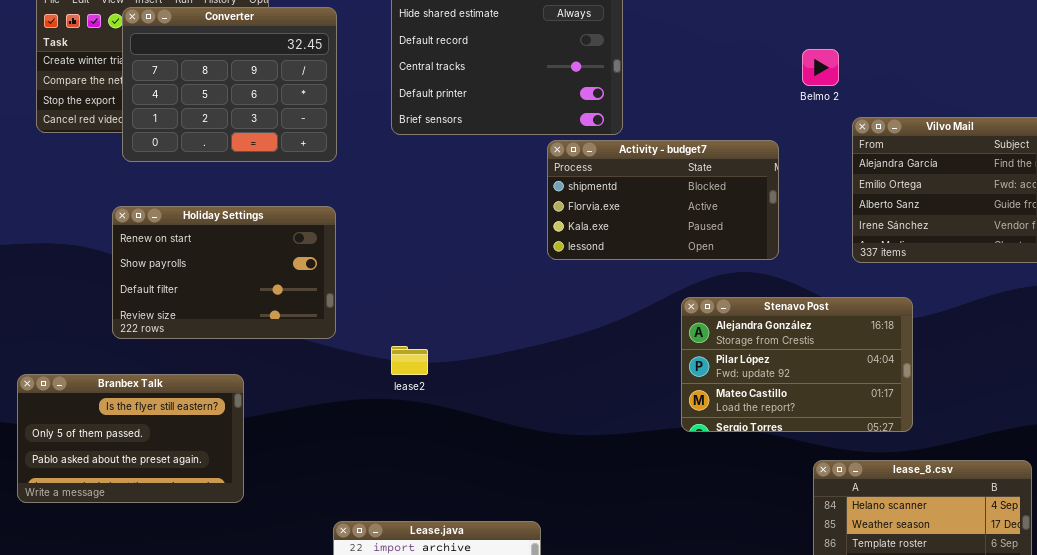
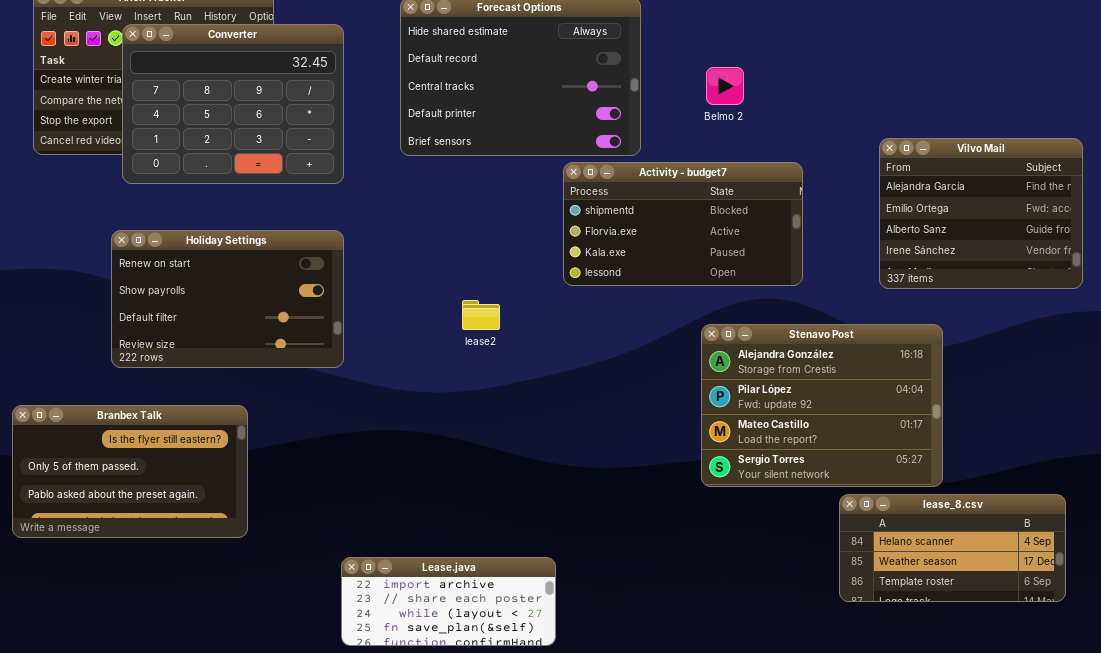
Belmo 2: [802,49,839,86] -> [706,67,744,105], moved
Stenavo Post: [681,297,913,432] -> [701,324,943,487], resized
lease2: [391,346,428,375] -> [462,300,500,330], moved

